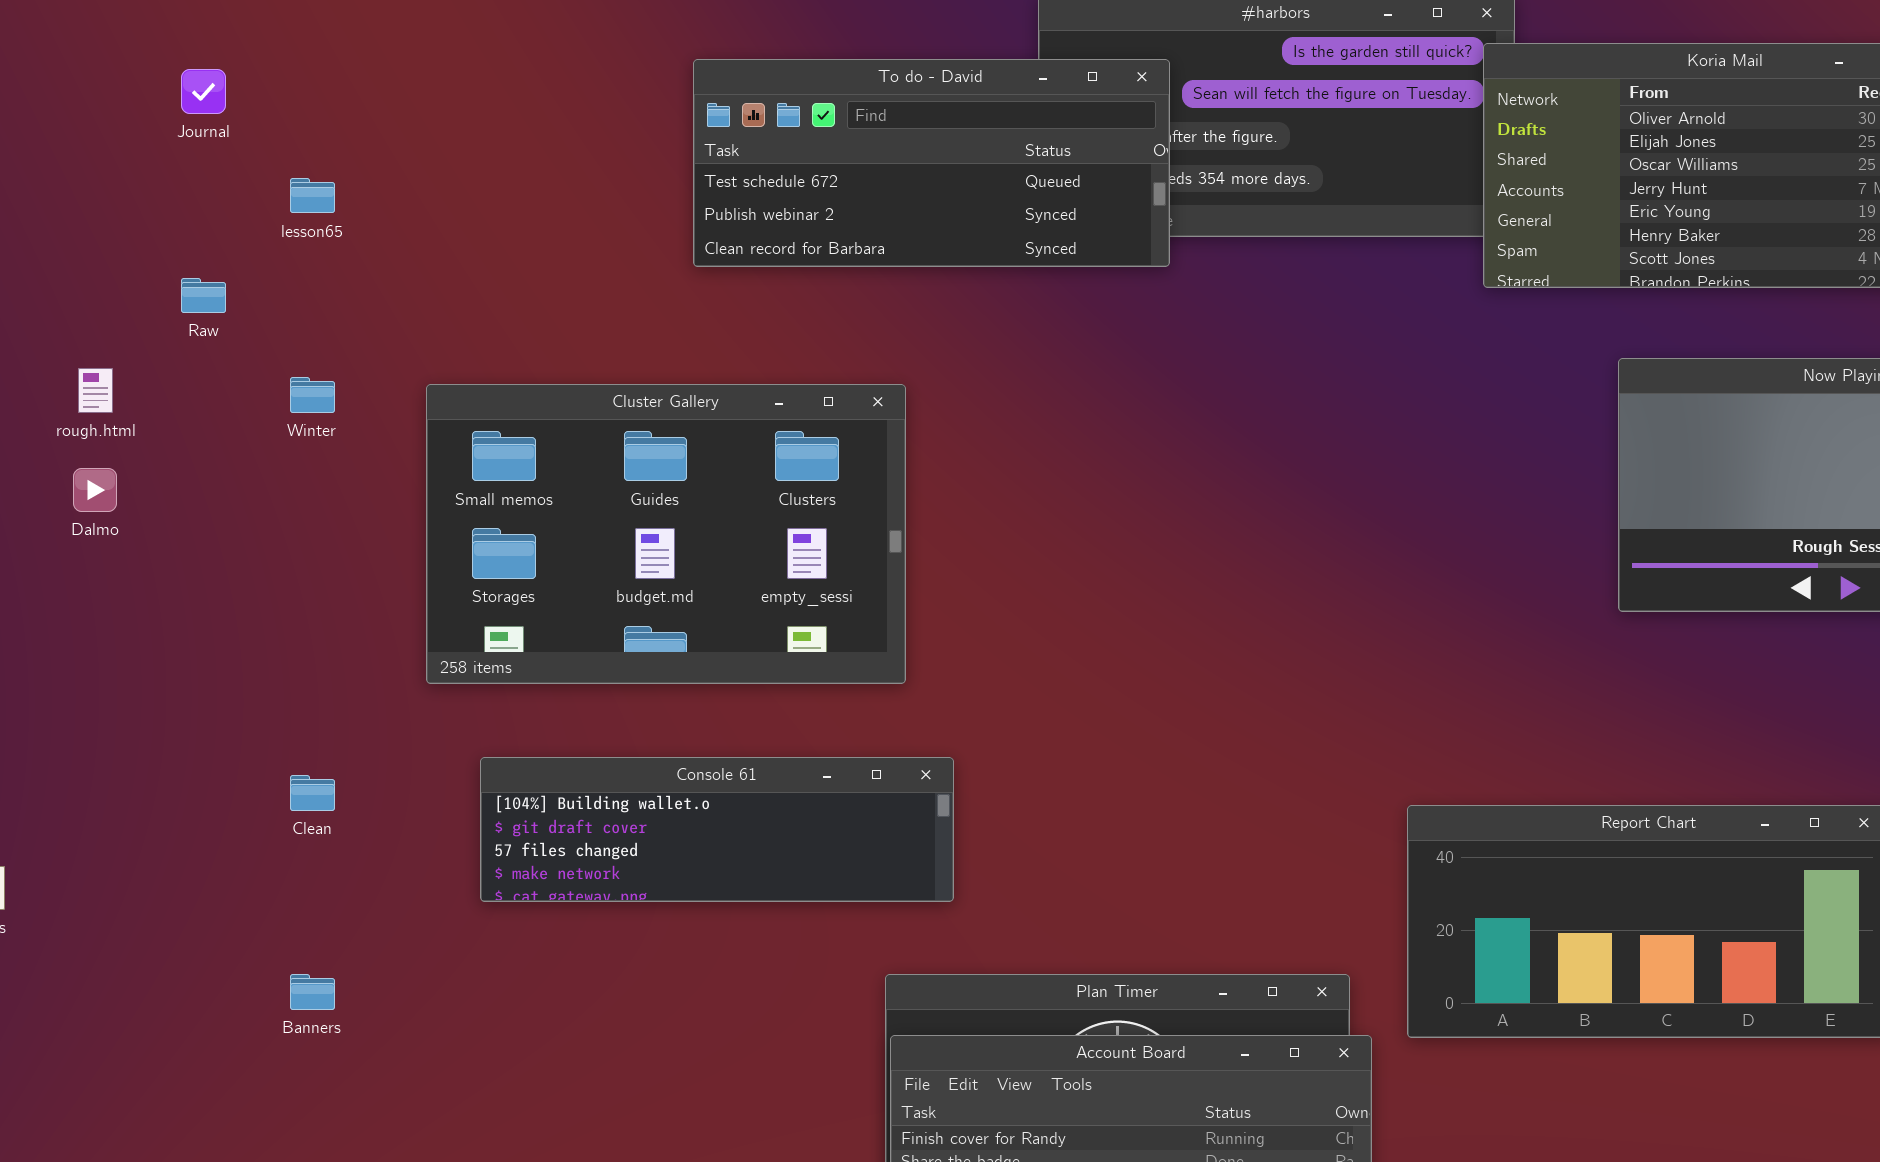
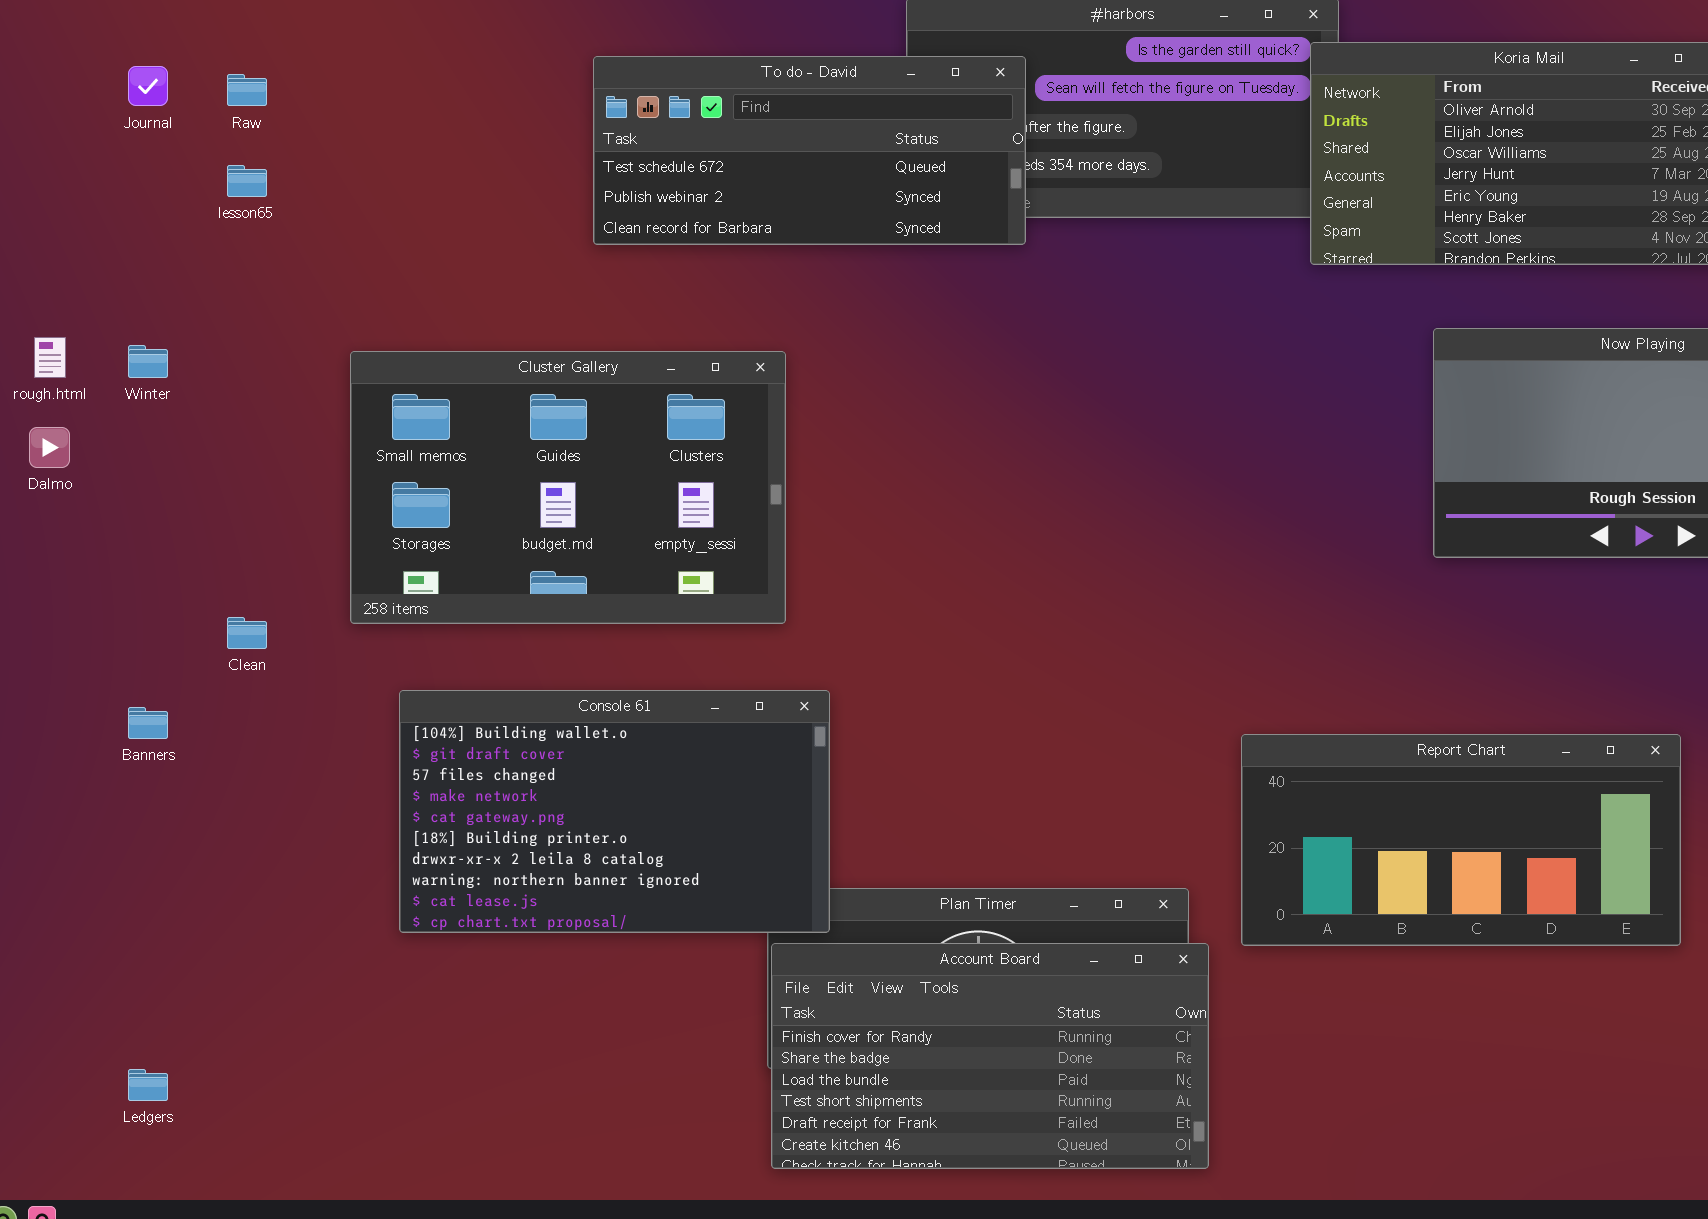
Raw: [181,278,226,313] -> [227,74,267,106], moved
Winter: [290,377,335,413] -> [128,345,168,378], moved
Console 61: [480,757,954,902] -> [399,690,830,933], resized
Clean: [290,775,335,811] -> [227,617,267,649], moved
Banners: [290,974,335,1010] -> [128,707,168,739], moved

